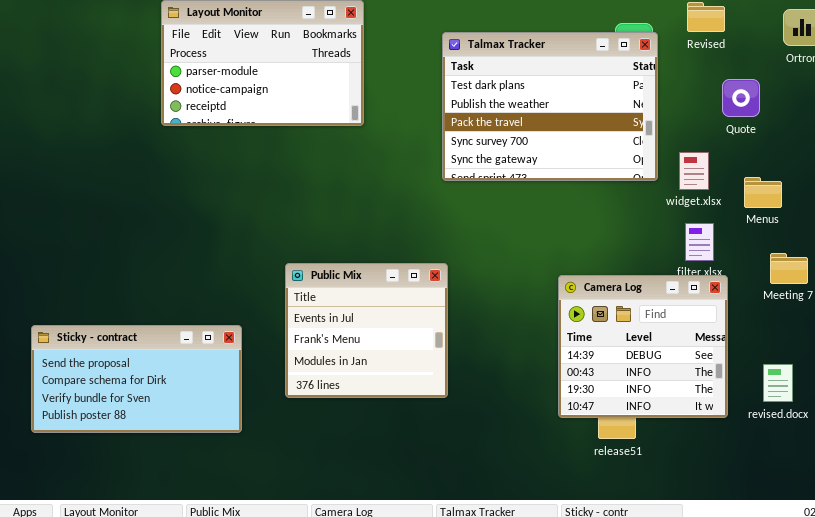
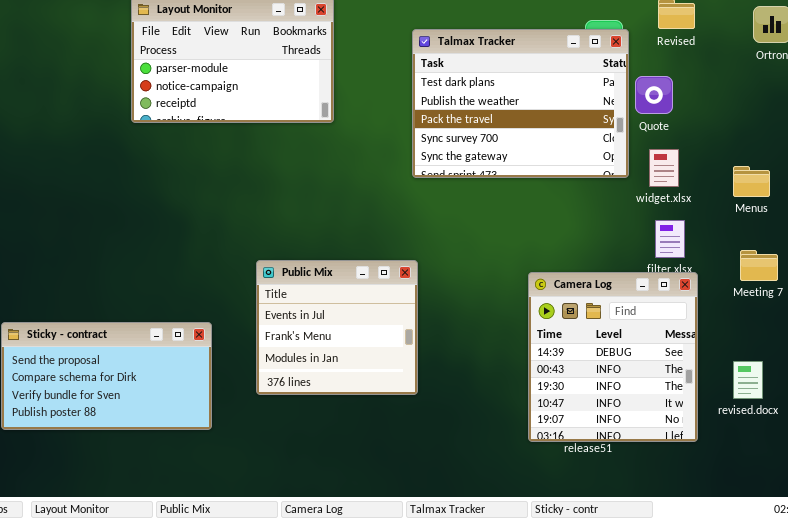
Quote: [722,79,760,117] -> [635,76,673,114], moved
Menus: [744,177,782,208] -> [733,166,770,197], moved
Camera Log: [558,275,728,418] -> [528,272,698,442], resized

